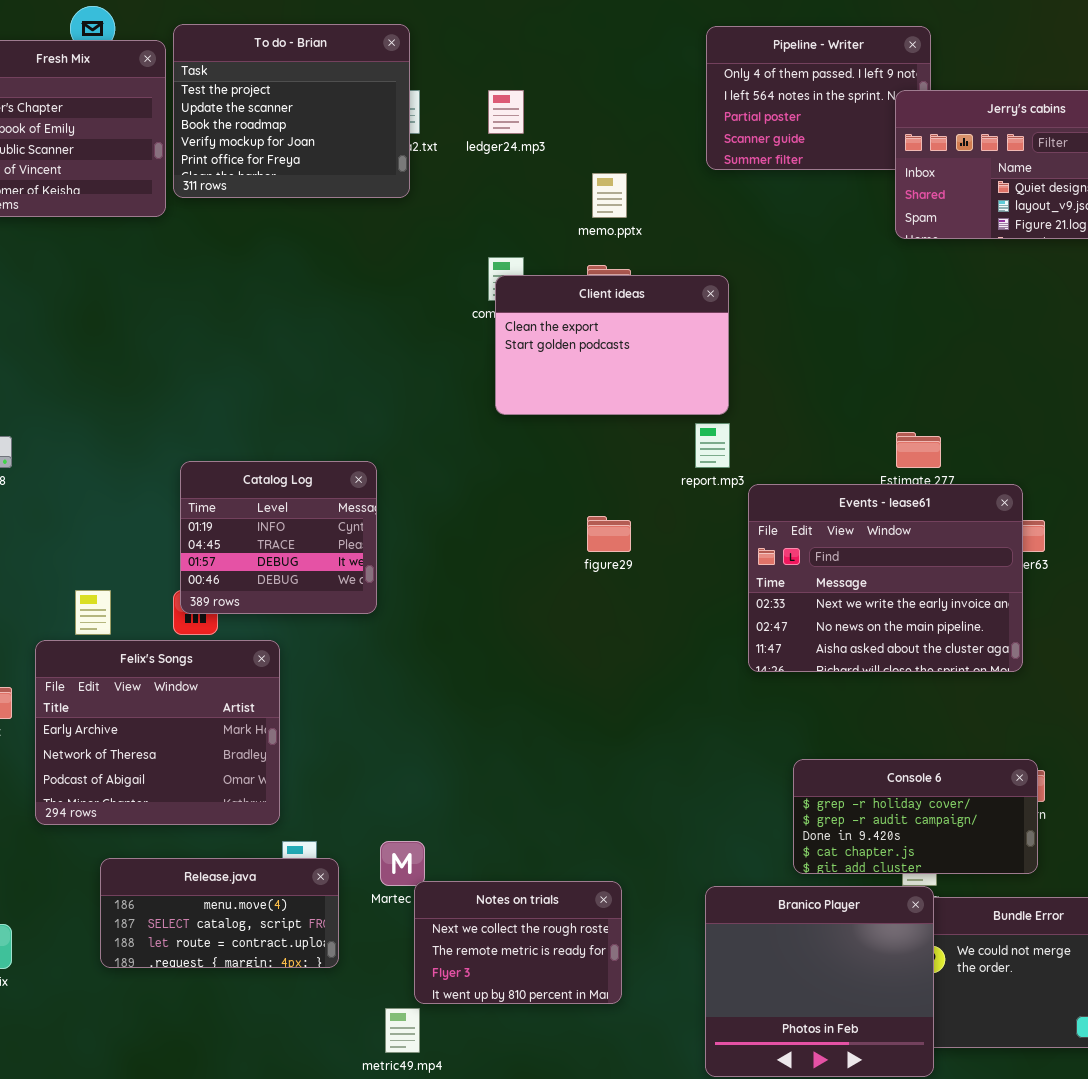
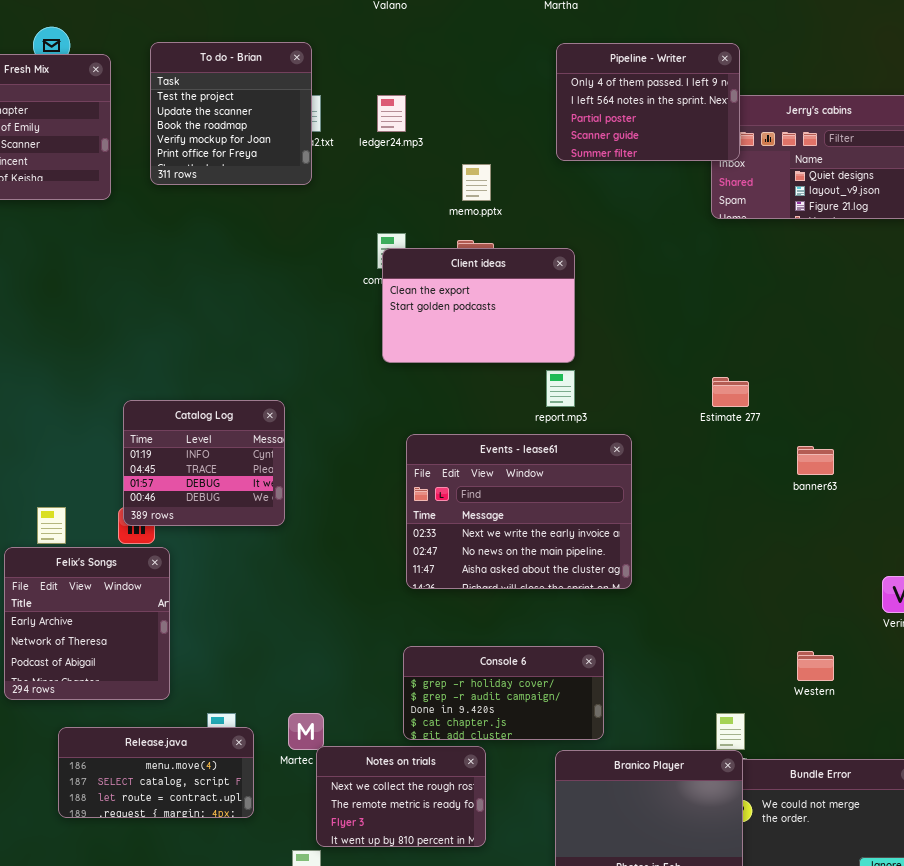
To do - Brian: [173,24,410,198] -> [150,42,312,185], resized
Pipeline - Writer: [706,26,931,170] -> [556,43,740,161], raised
Events - lease61: [748,484,1023,672] -> [406,434,632,589], moved
Felix's Songs: [35,640,280,825] -> [4,547,170,700], resized
Console 6: [793,759,1038,874] -> [403,646,604,740], moved

